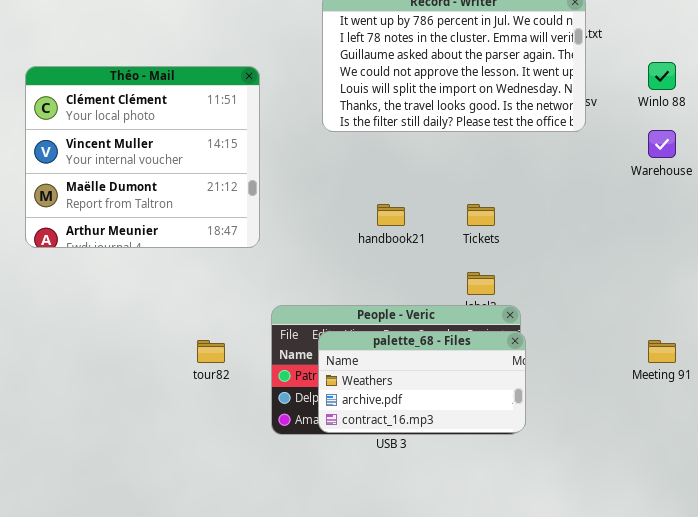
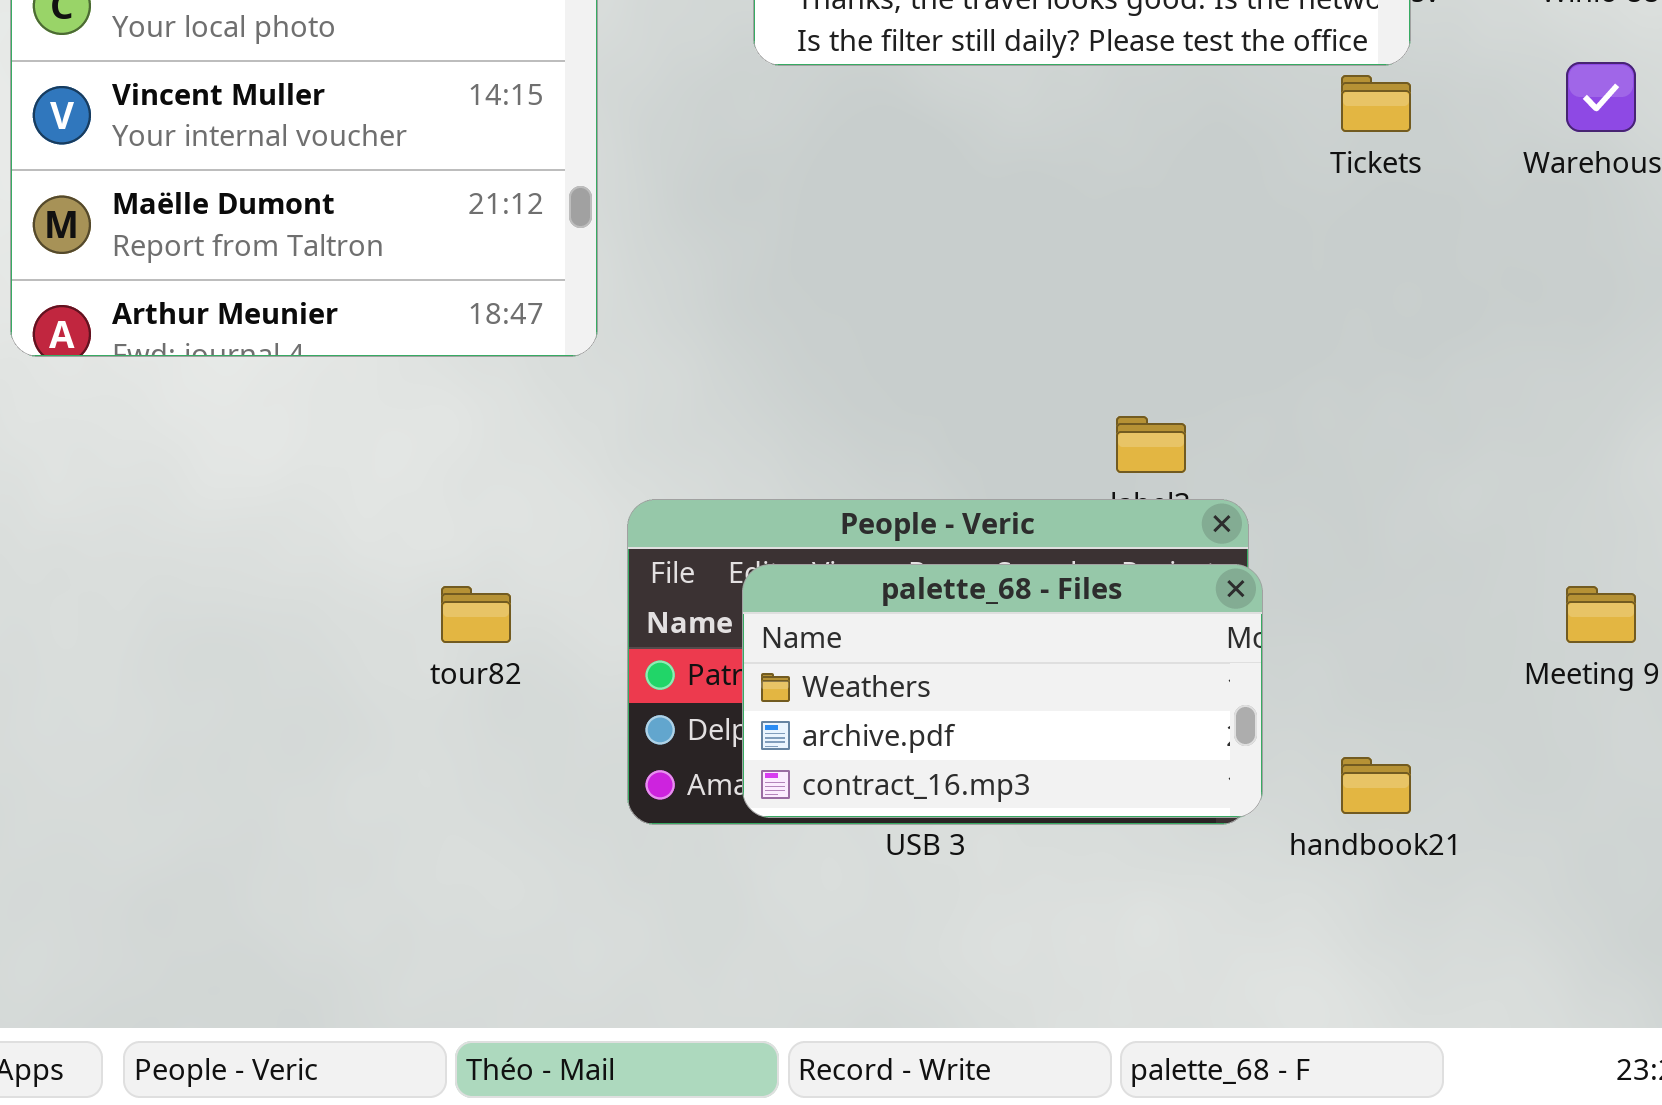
handbook21: [377,204,405,226] -> [1341,757,1411,814], moved
Tickets: [467,204,495,226] -> [1341,75,1411,132], moved

